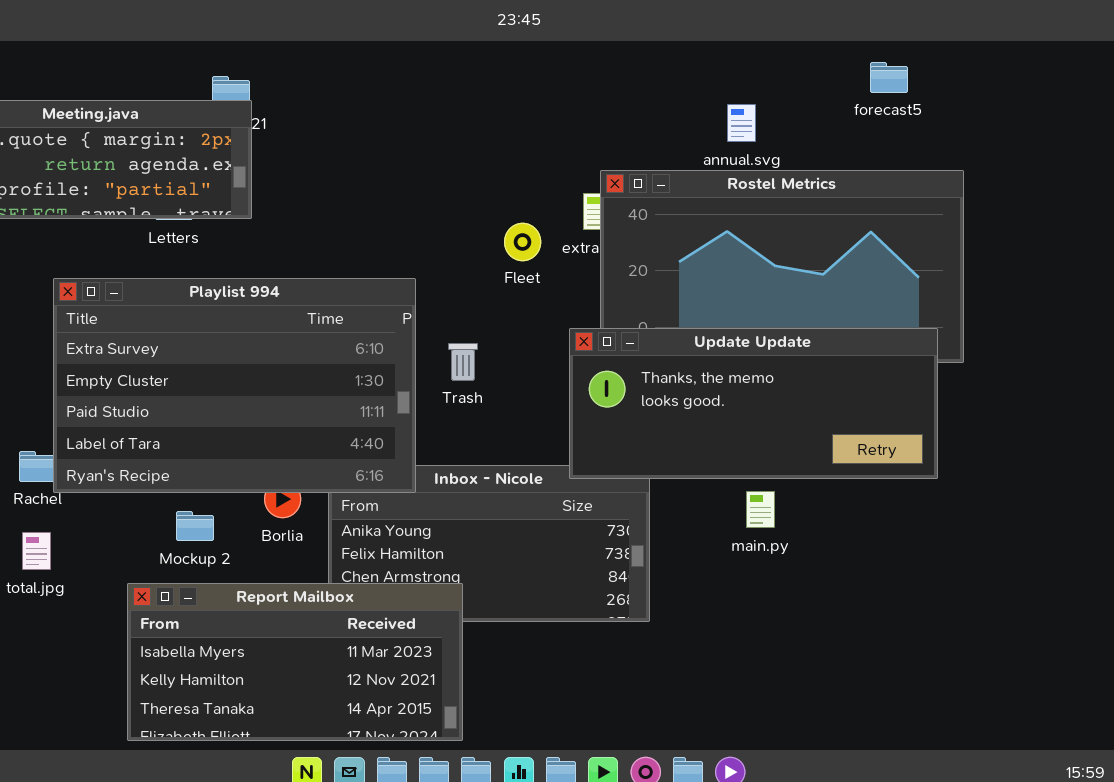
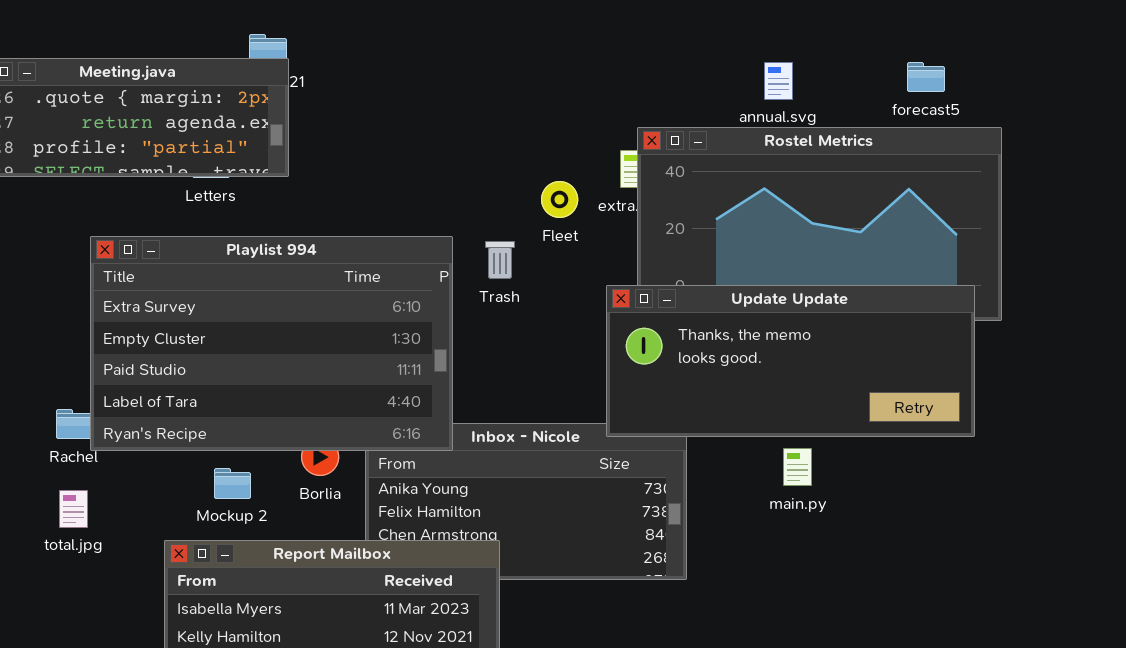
forecast5: [870,62,908,93] -> [907,62,945,92], moved
Trash: [448,343,478,381] -> [485,241,515,279], moved

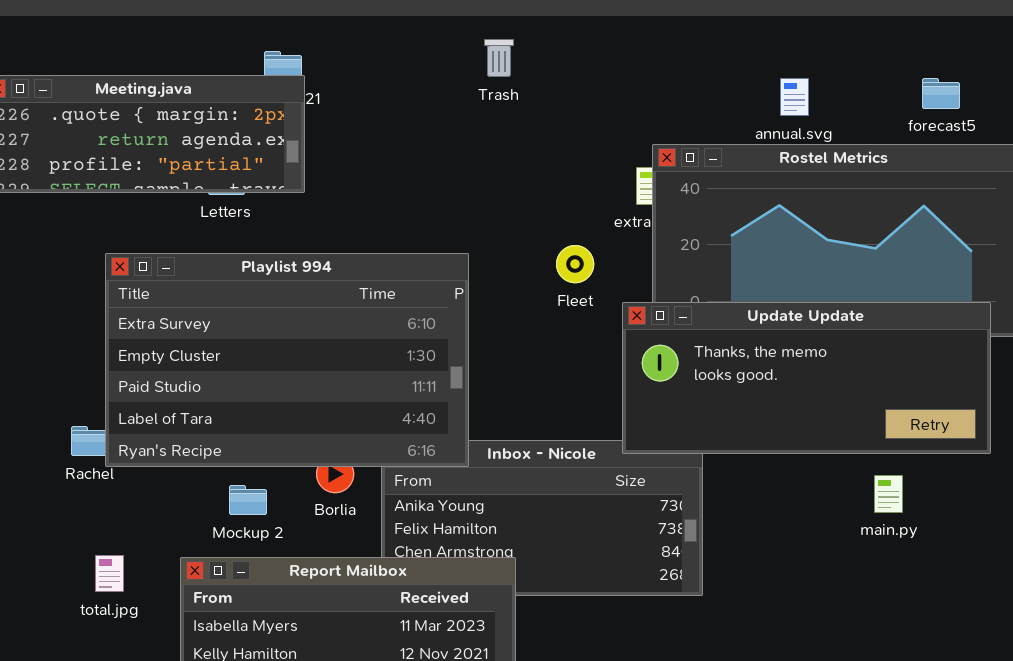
Fleet: [541,181,578,218] -> [556,245,594,283], moved
Trash: [485,241,515,279] -> [484,39,514,77], moved
main.py: [783,448,812,486] -> [874,475,903,513], moved
total.jpg: [59,490,88,528] -> [95,555,124,592], moved

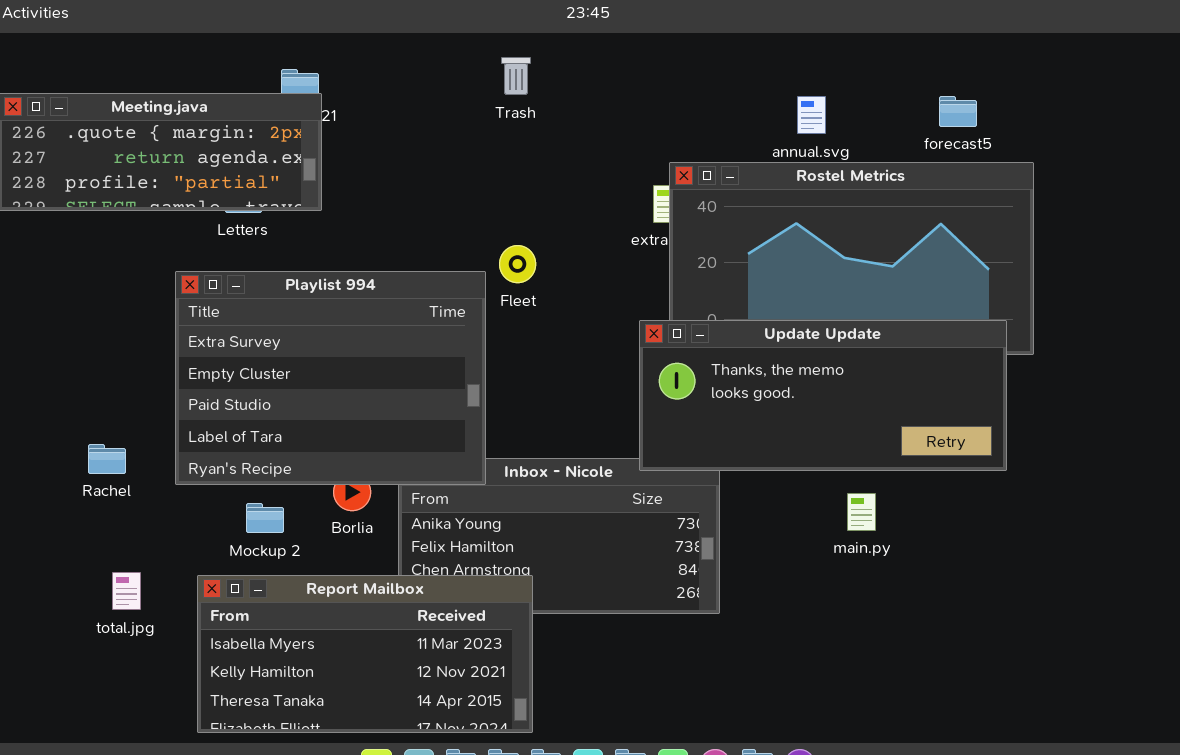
Fleet: [556,245,594,283] -> [499,245,536,283], moved
Playlist 994: [105,253,469,467] -> [175,271,486,485], resized
main.py: [874,475,903,513] -> [847,493,876,531], moved

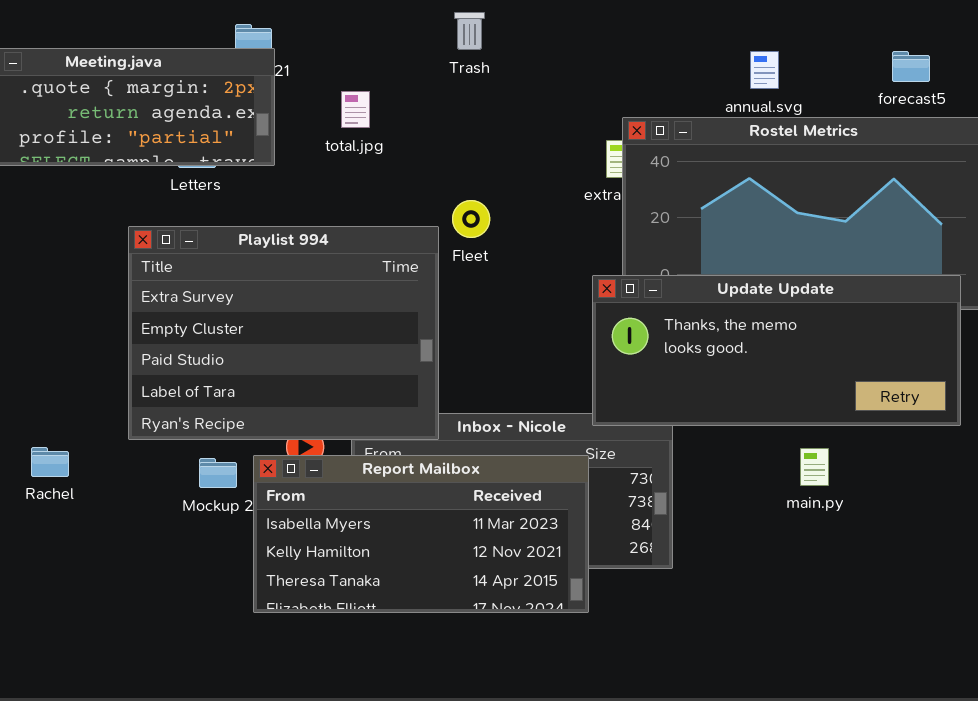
Rachel: [88,444,126,474] -> [31,447,69,477], moved
total.jpg: [112,572,141,610] -> [341,91,370,128], moved
Report Mailbox: [197,575,533,733] -> [253,455,589,613], moved

